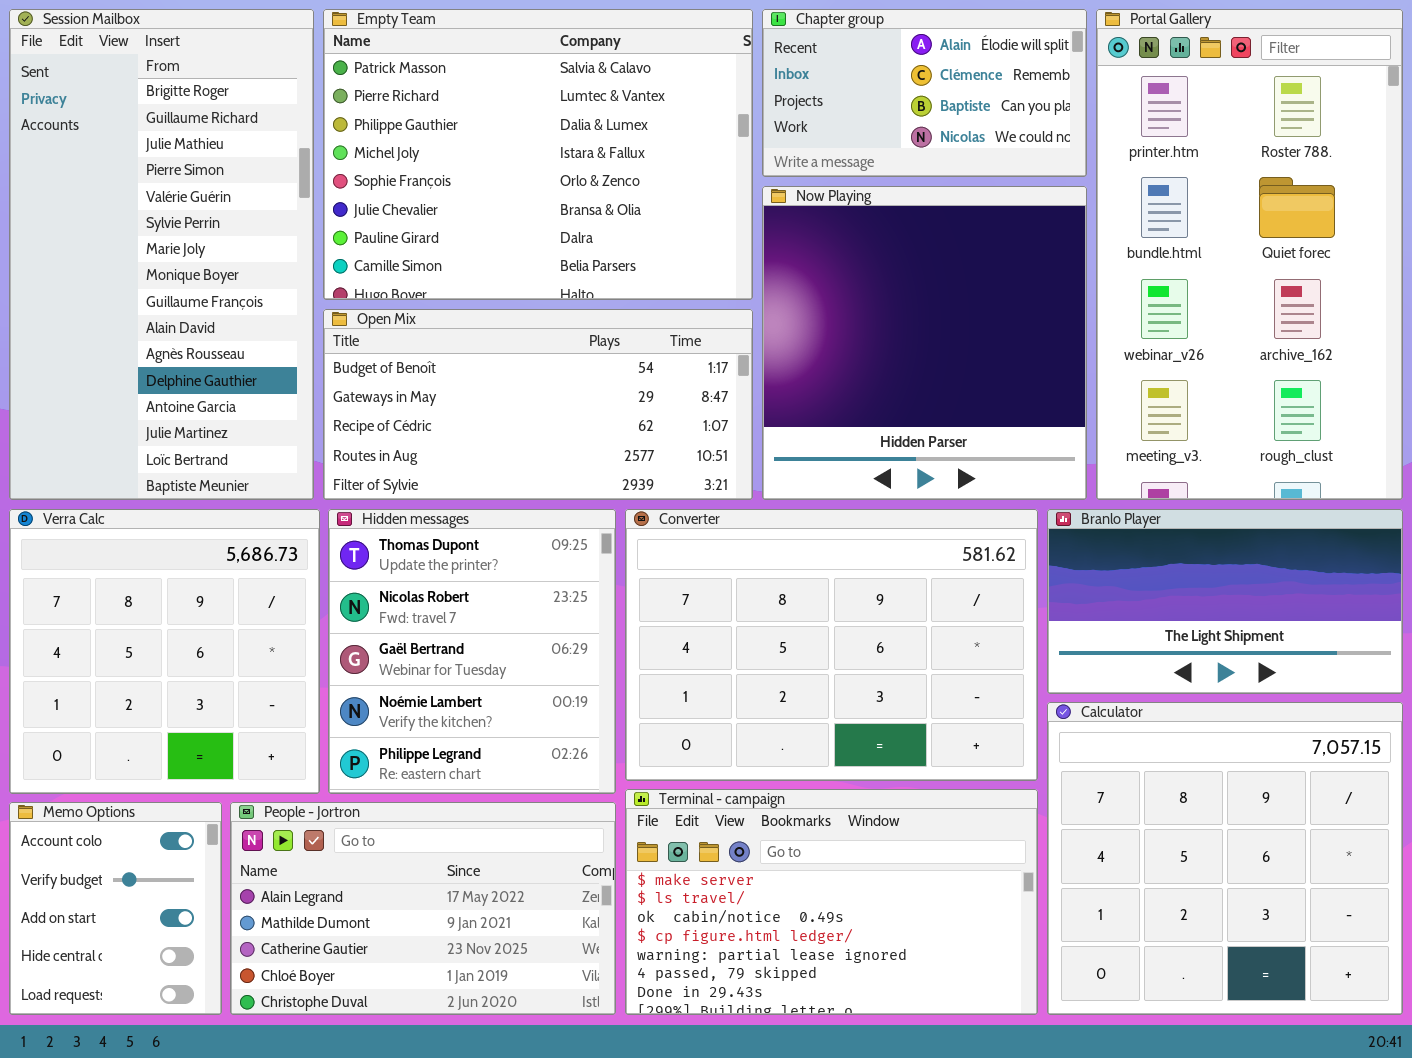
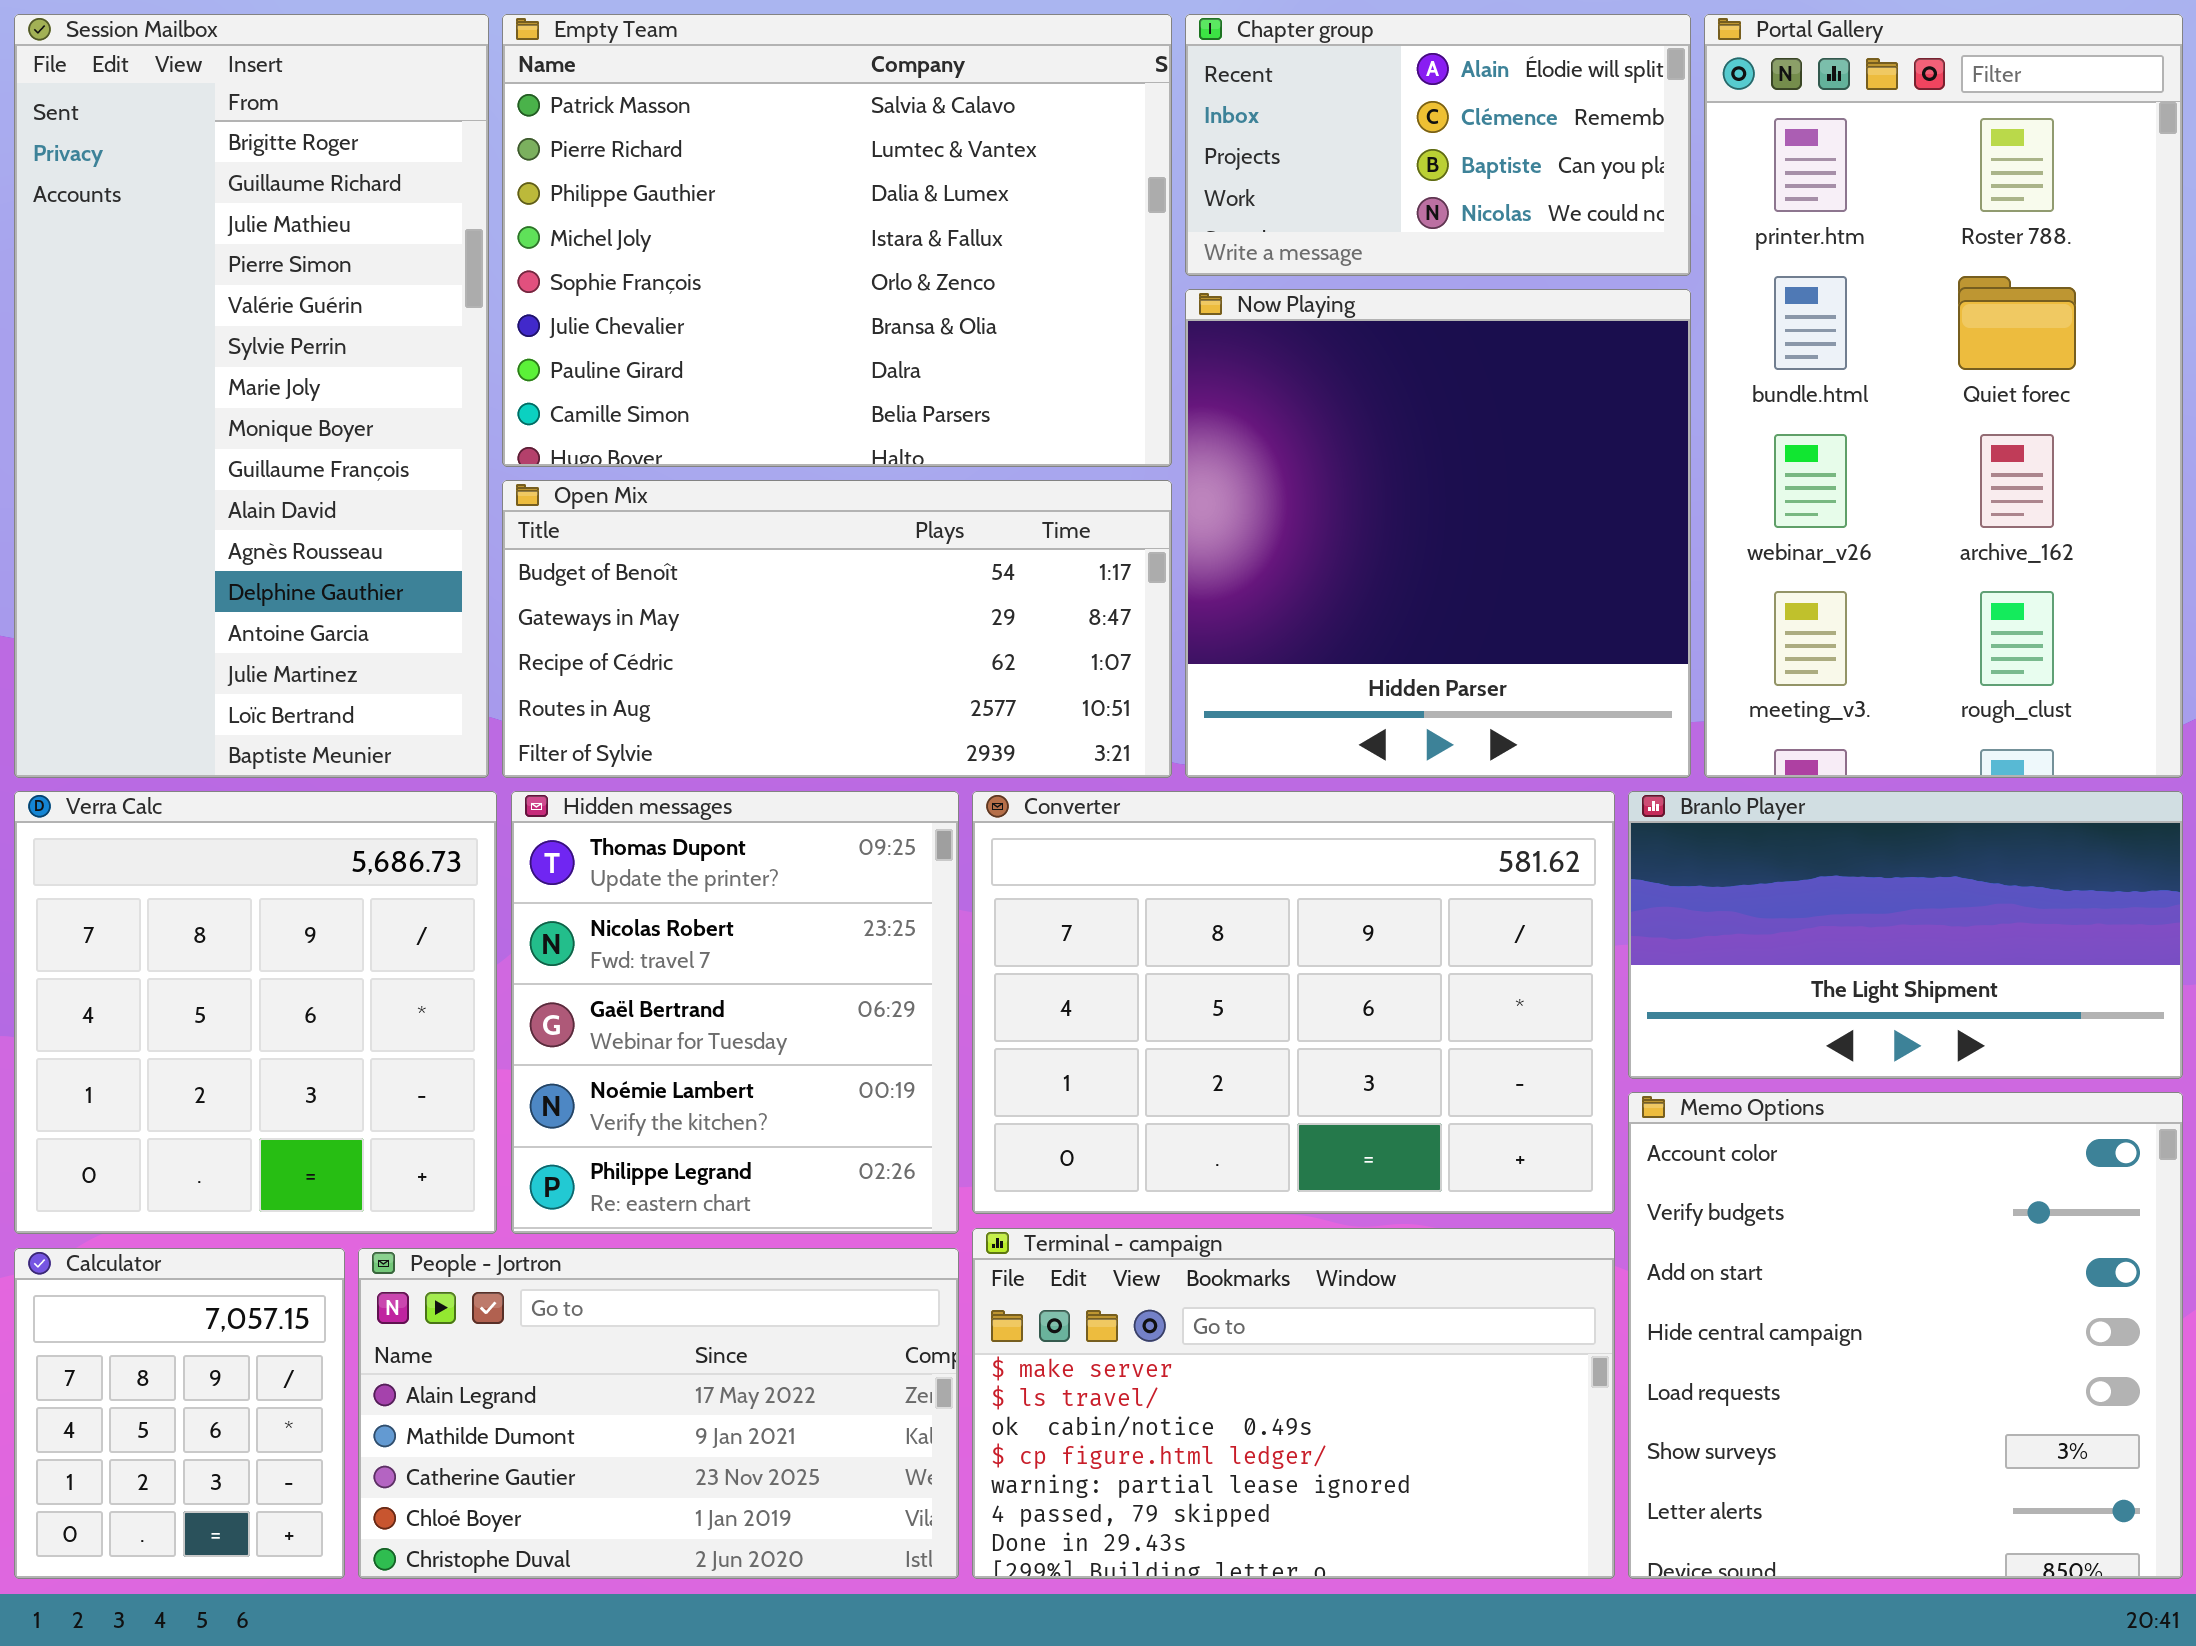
Calculator: [1047,702,1403,1015] -> [14,1248,345,1579], moved, resized
Memo Options: [9,802,222,1015] -> [1628,1092,2183,1579], moved, resized

